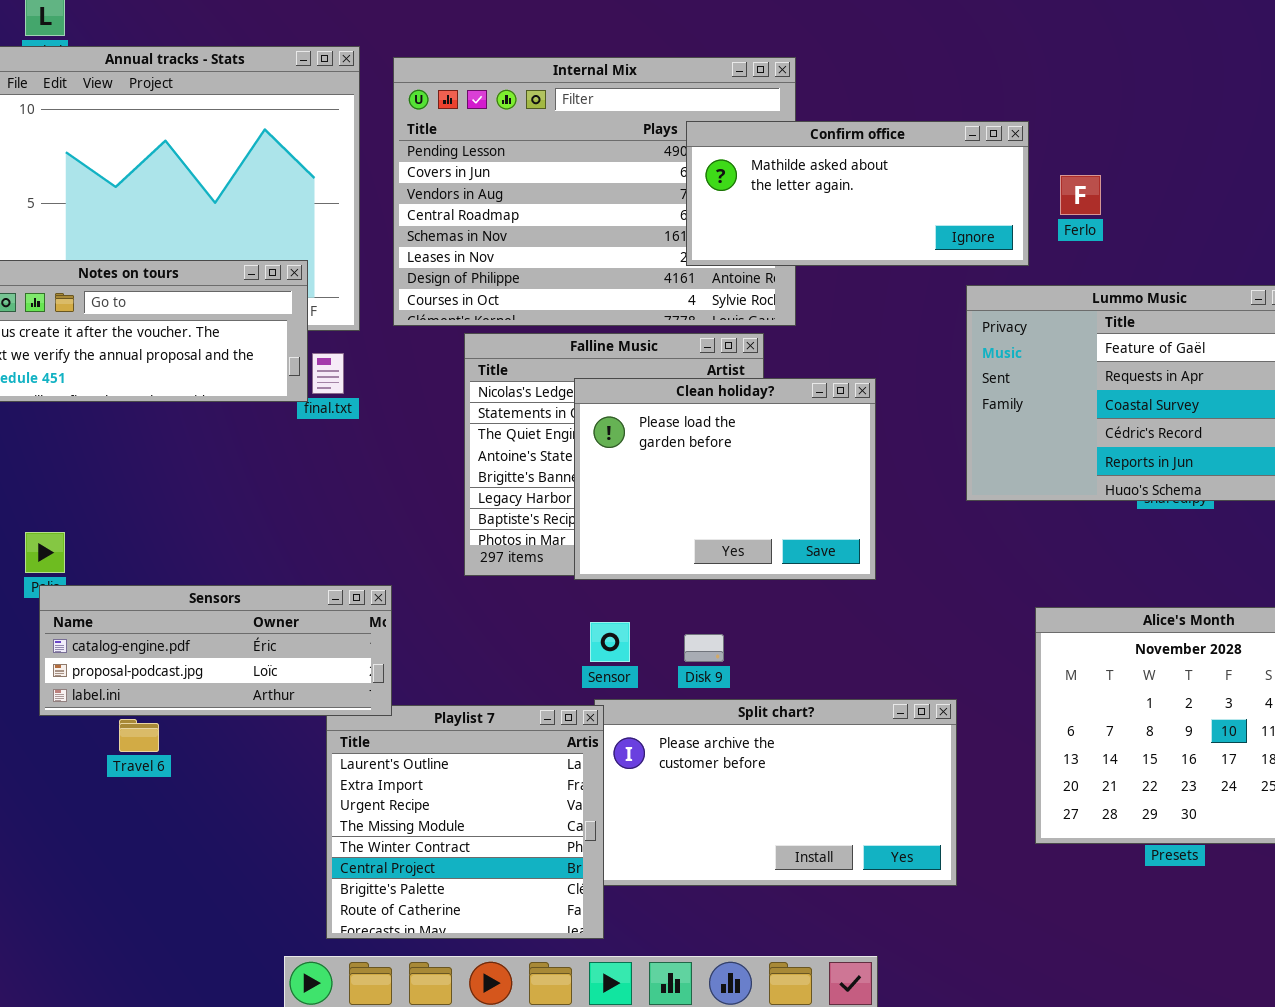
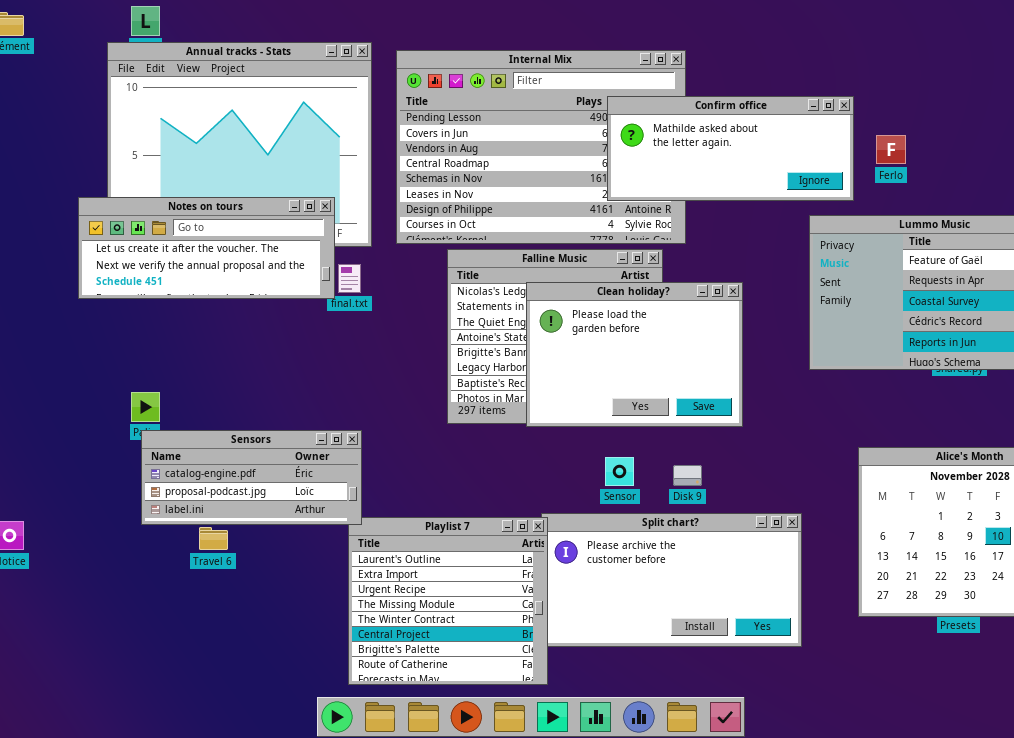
Sensors: [39,585,392,716] -> [141,430,362,525], resized
Sensor: [590,622,630,662] -> [605,457,634,486], moved
Disk 9: [684,634,724,662] -> [673,465,702,486], moved

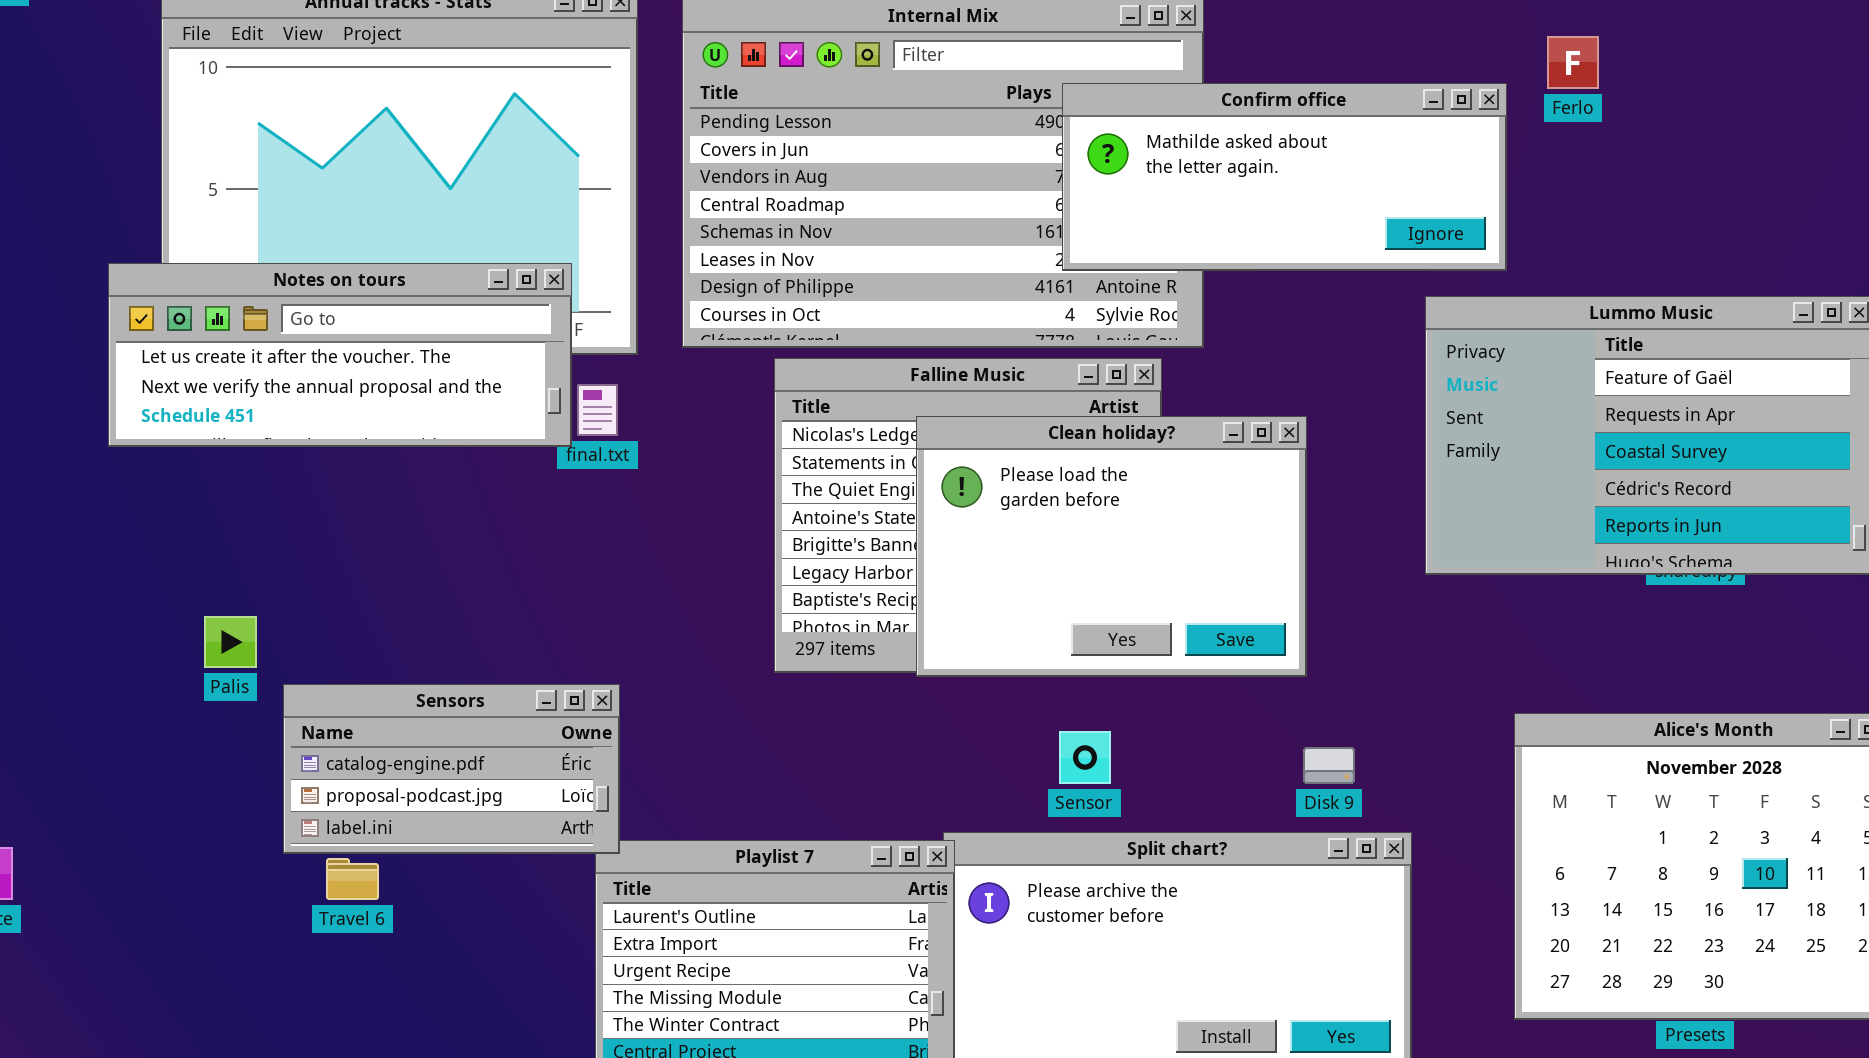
Ferlo: [876,135,906,164] -> [1547,36,1599,89], moved
Sensors: [141,430,362,525] -> [283,684,620,854], resized
Disk 9: [673,465,702,486] -> [1303,747,1355,784], moved

